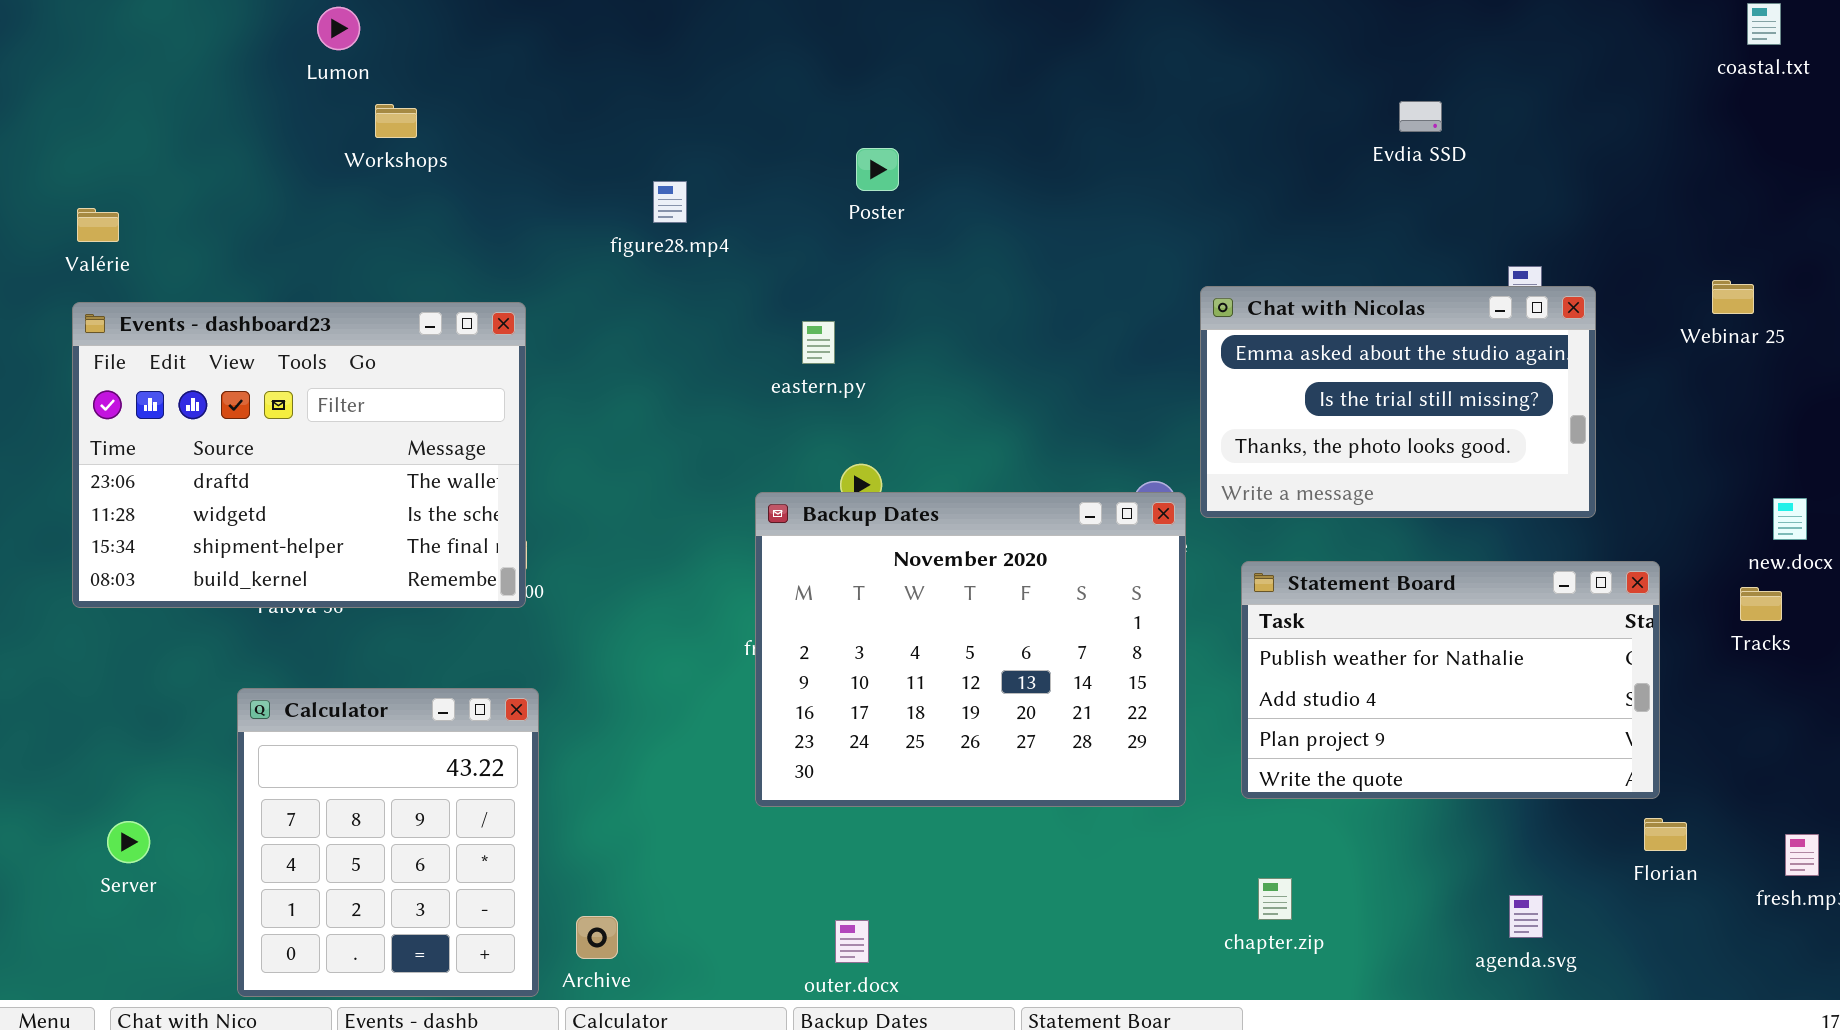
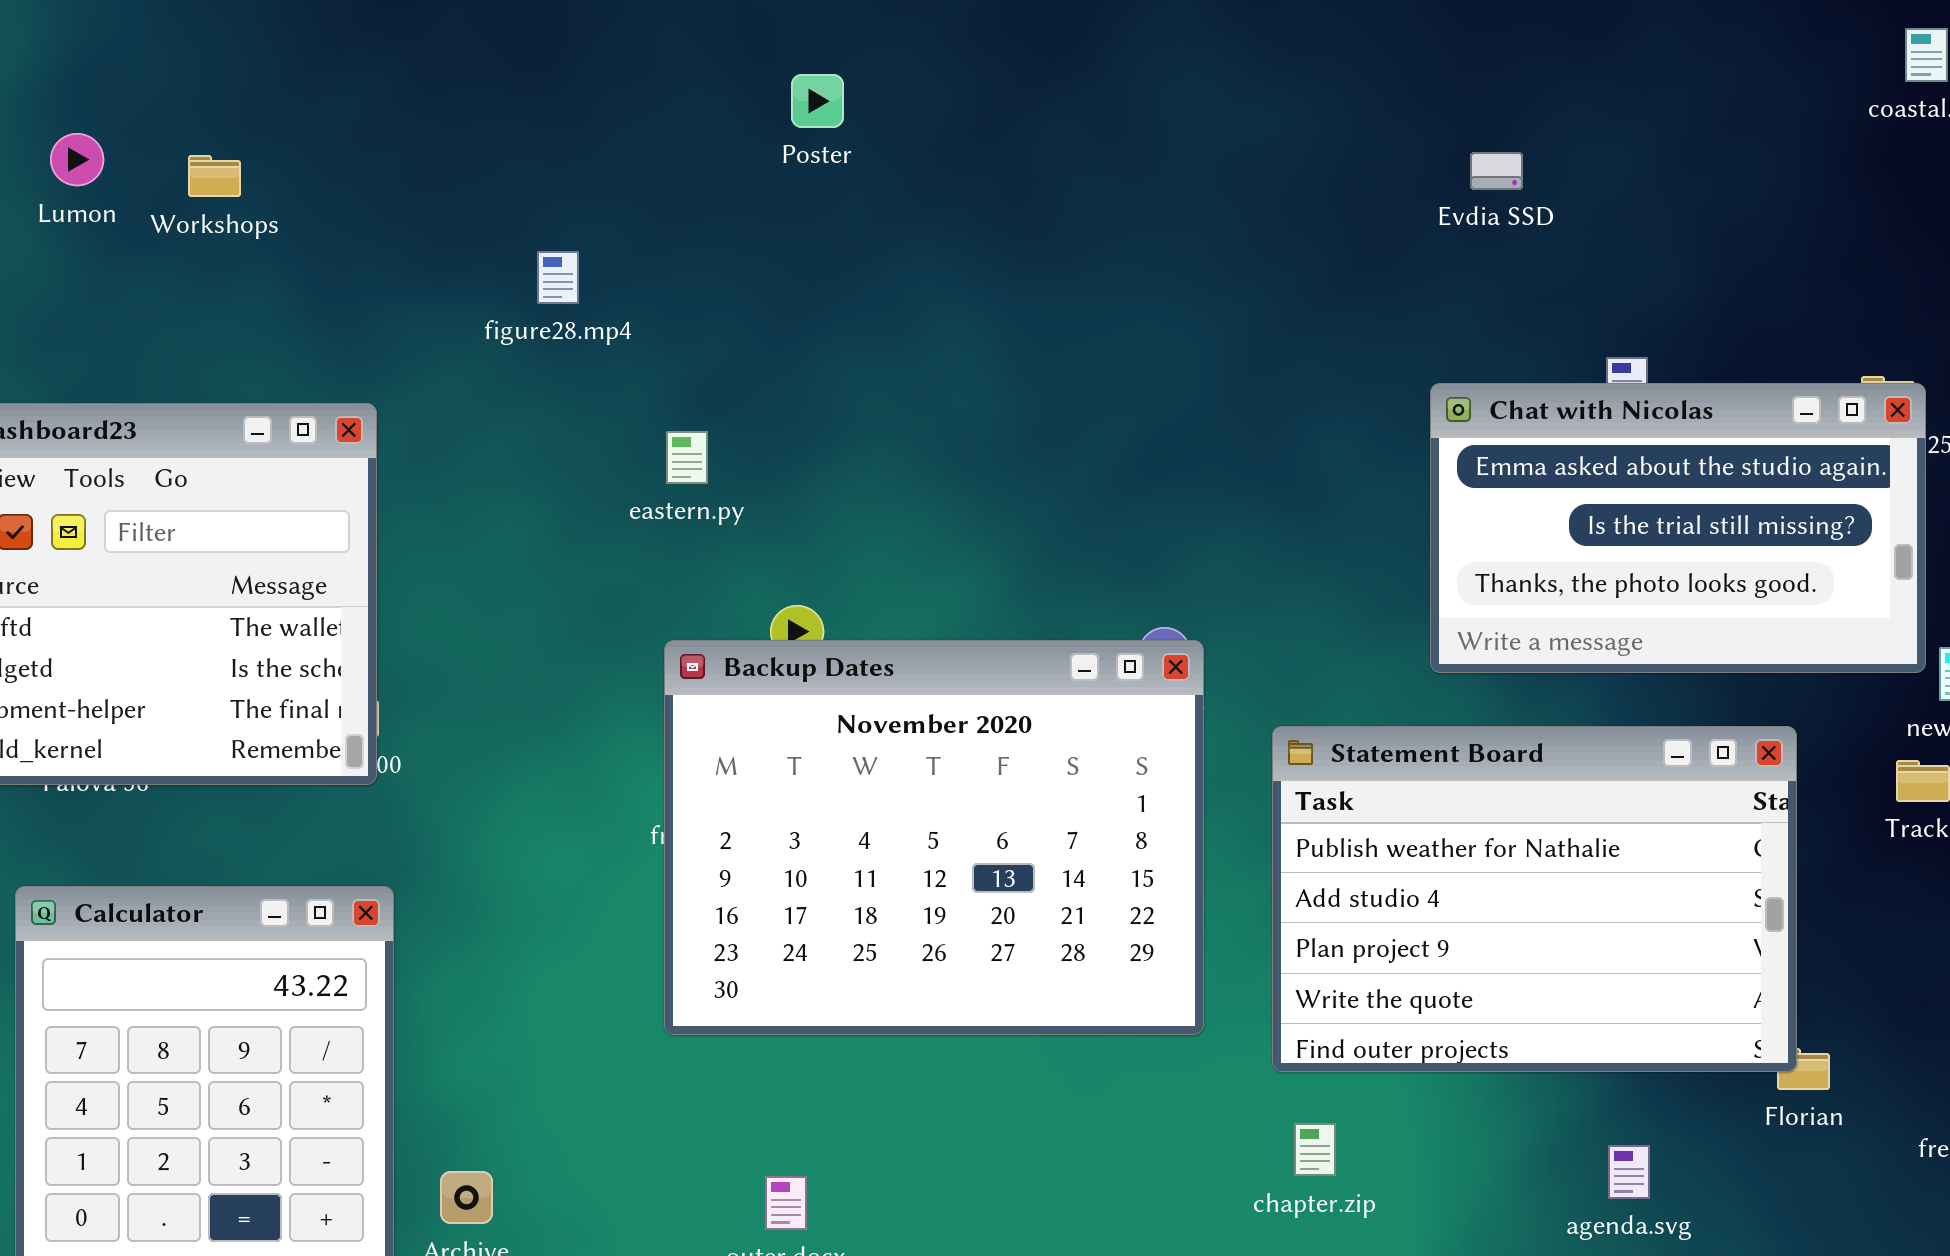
Lumon: [317,7,360,50] -> [50,133,104,186], moved
Poster: [856,148,899,191] -> [791,74,844,128], moved
Chat with Nicolas: [1200,286,1596,518] -> [1430,383,1926,673], moved
eastern.py: [802,321,835,364] -> [666,431,708,484], moved
Statement Board: [1241,561,1660,799] -> [1272,726,1797,1072], resized

